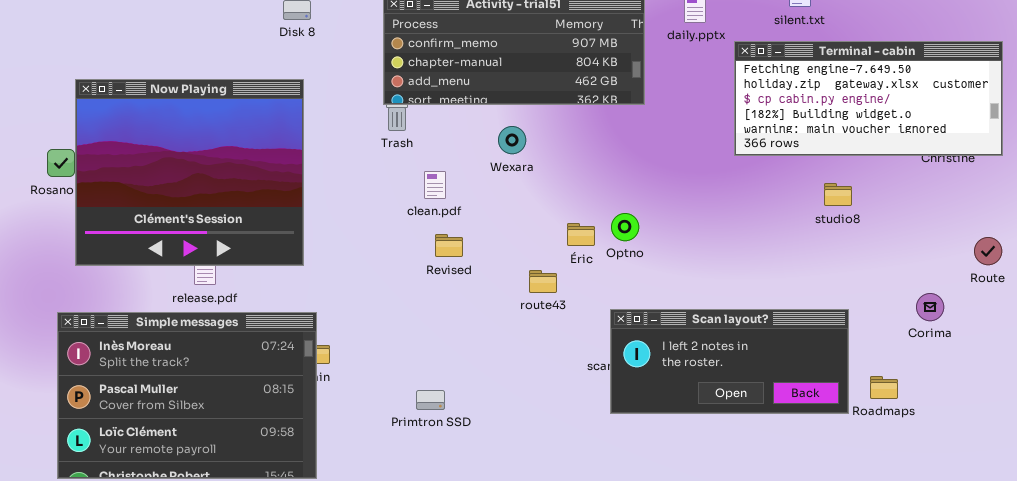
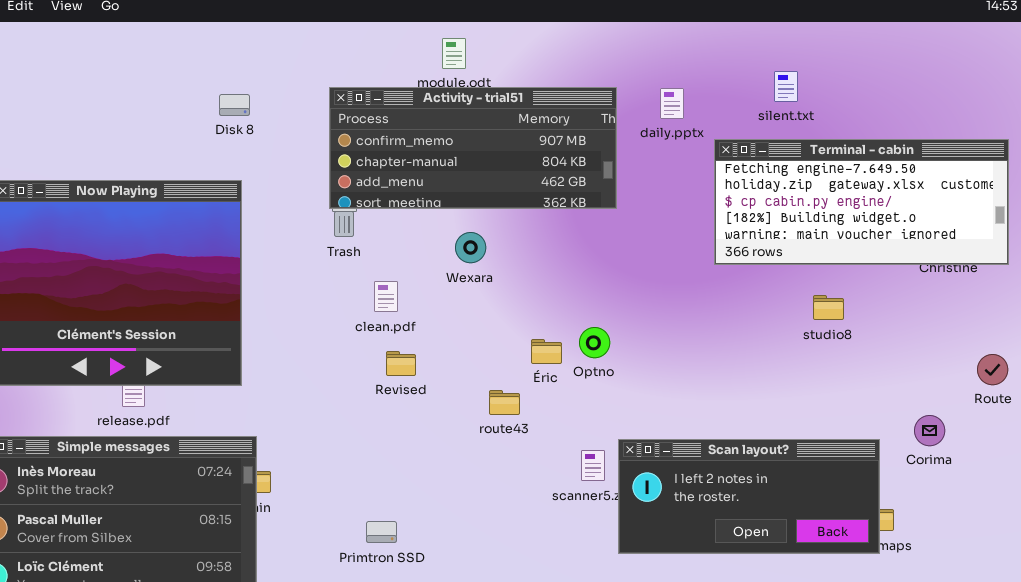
Scan layout?: [610,309,849,414] -> [618,439,880,554], moved

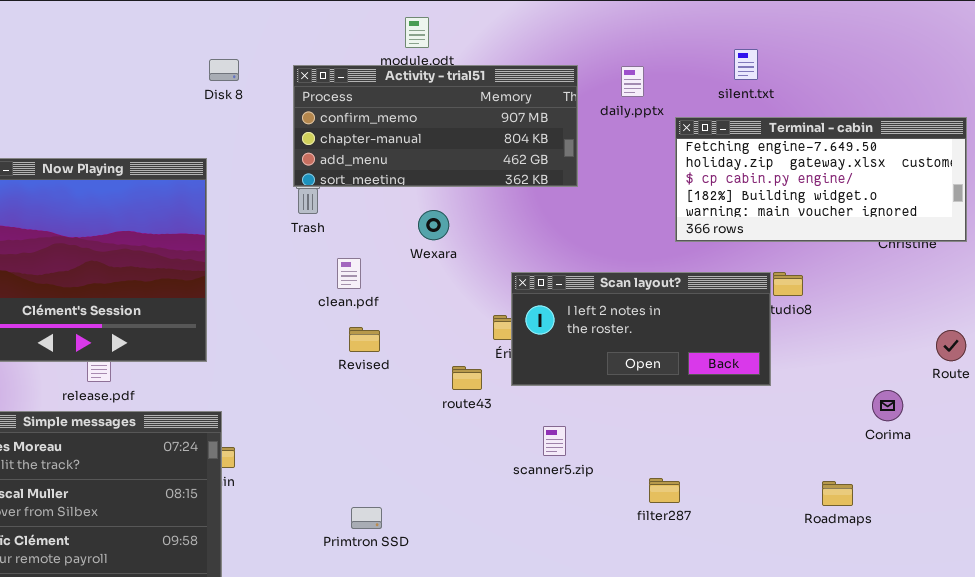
Disk 8: [219,94,250,116] -> [209,59,239,81], moved
Scan layout?: [618,439,880,554] -> [511,272,771,386], moved
Primtron SSD: [366,521,397,543] -> [351,507,382,529], moved

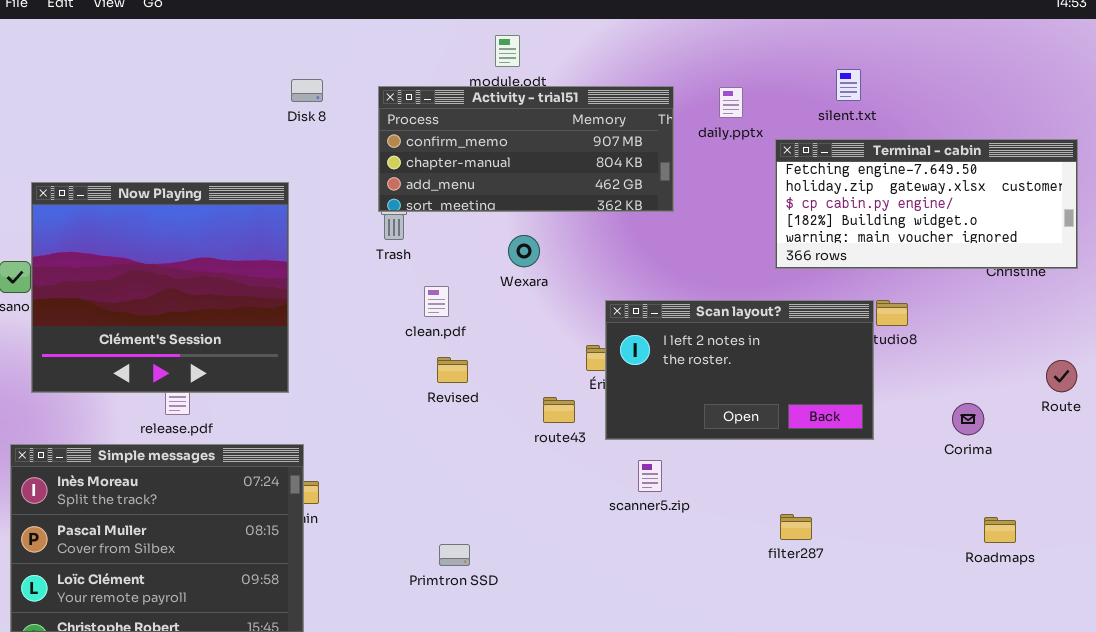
Scan layout?: [511,272,771,386] -> [605,300,874,440], resized
Corima: [872,390,903,421] -> [952,403,984,435], moved
filter287: [649,478,680,503] -> [780,514,812,540], moved
Roadmaps: [822,481,853,506] -> [984,517,1016,543], moved

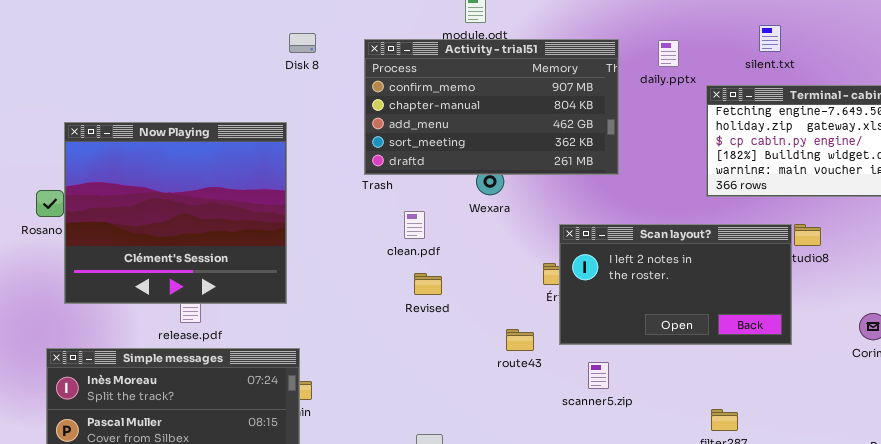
Activity - trial51: [378,86,674,212] -> [364,39,619,175], resized
route43: [543,397,575,423] -> [506,329,534,351], moved

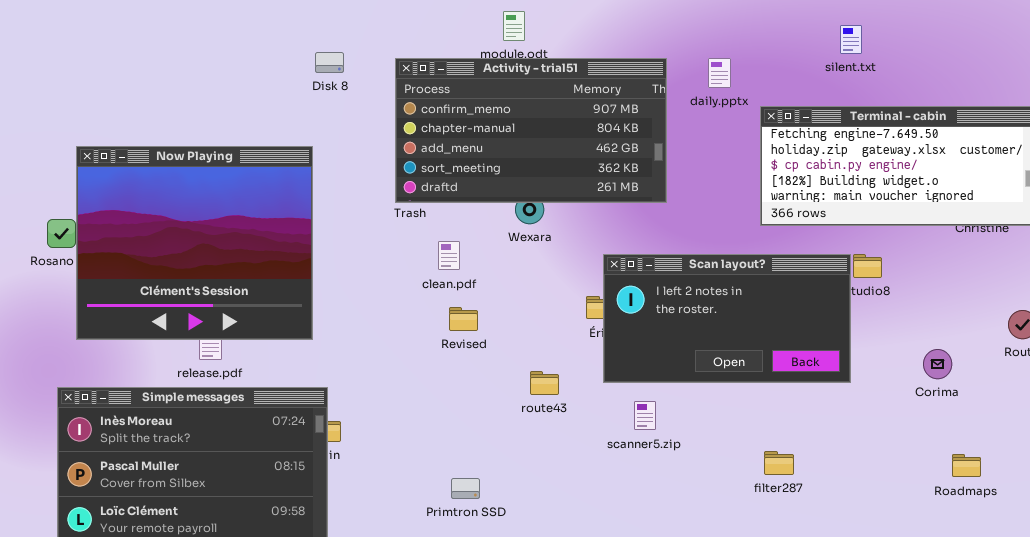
silent.txt: [759,25,781,52] -> [840,25,862,54], moved
route43: [506,329,534,351] -> [530,371,559,395], moved

